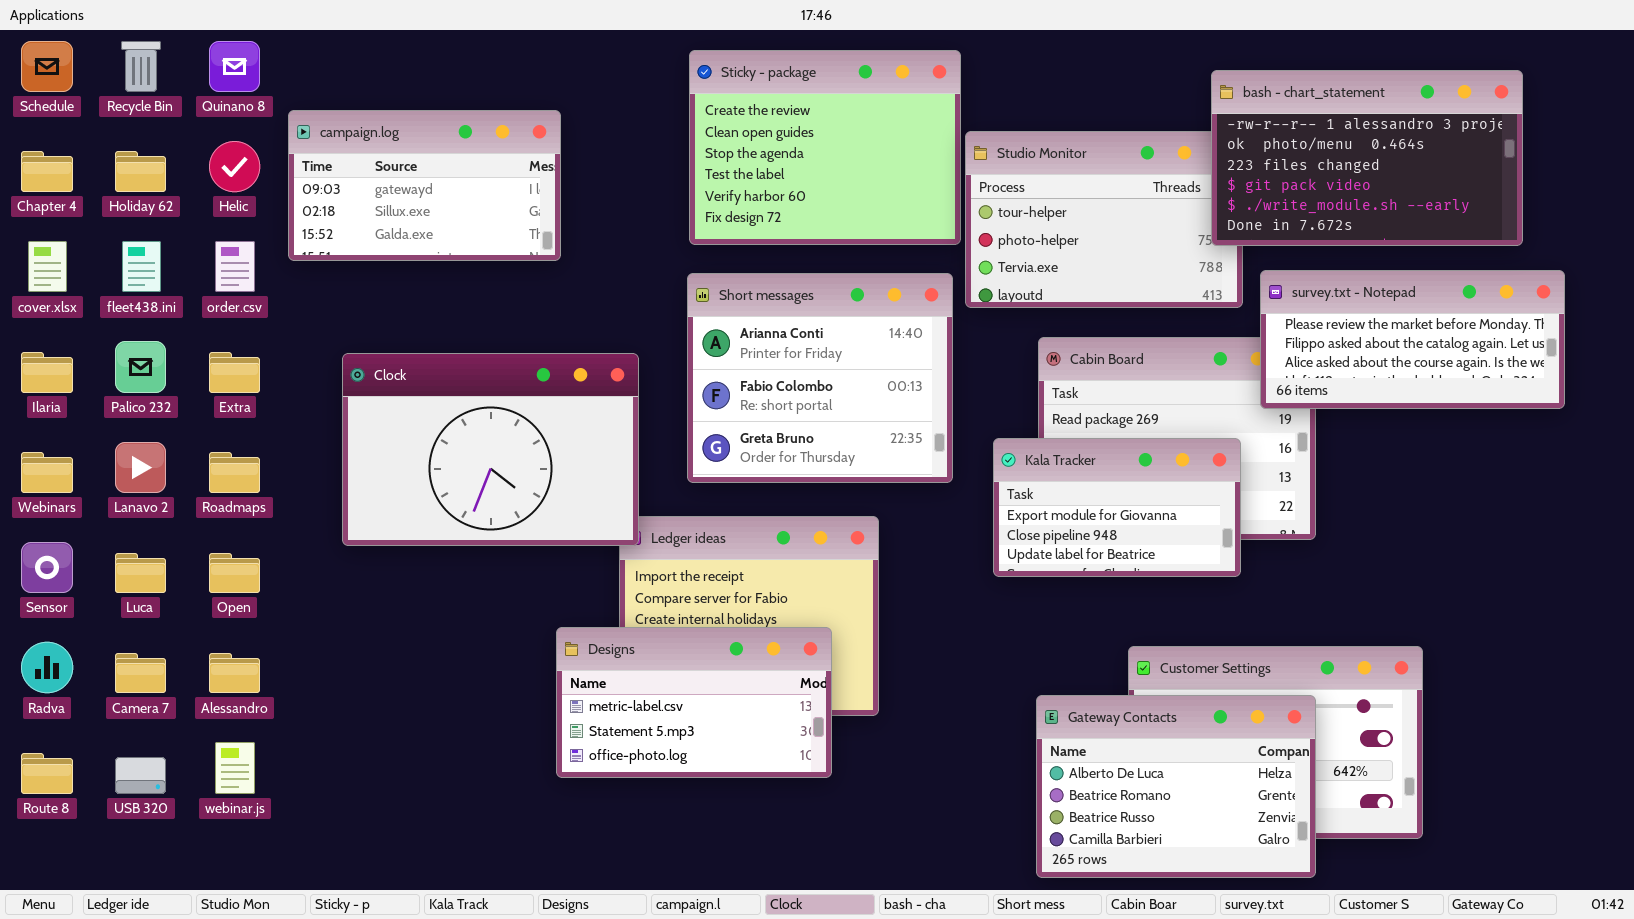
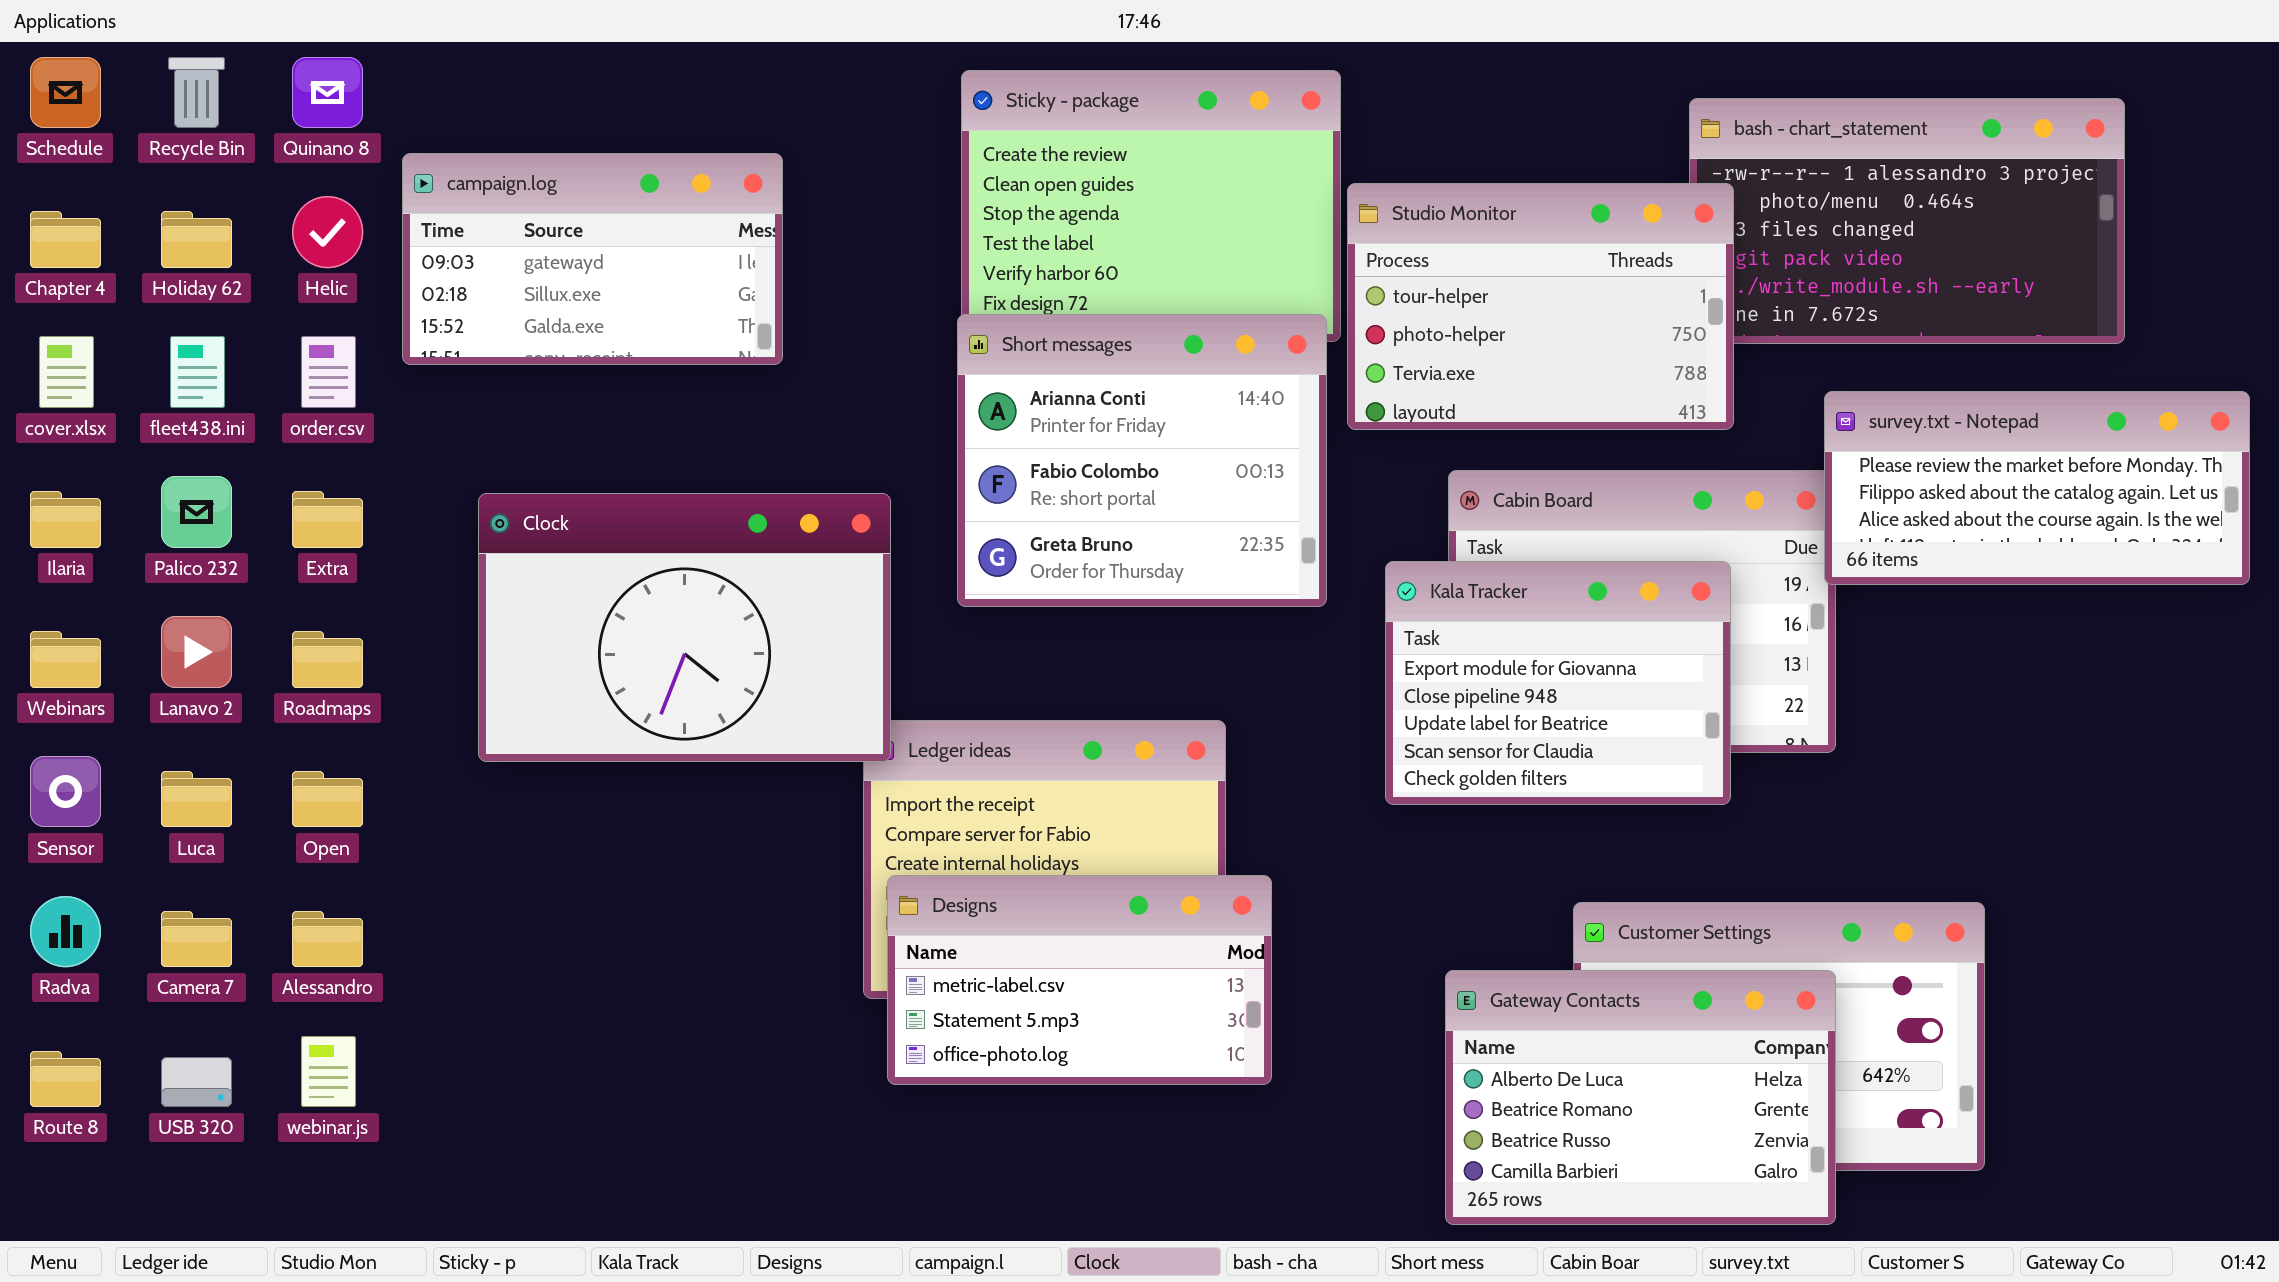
Studio Monitor: [965,131,1243,308] -> [1347,183,1734,430], raised
survey.txt - Notepad: [1260,270,1565,409] -> [1824,391,2250,585], moved
Short messages: [687,273,953,483] -> [957,314,1327,607], moved
Kala Tracker: [993,438,1241,577] -> [1385,561,1731,805], resized
Designs: [556,627,832,778] -> [887,875,1272,1085], moved

